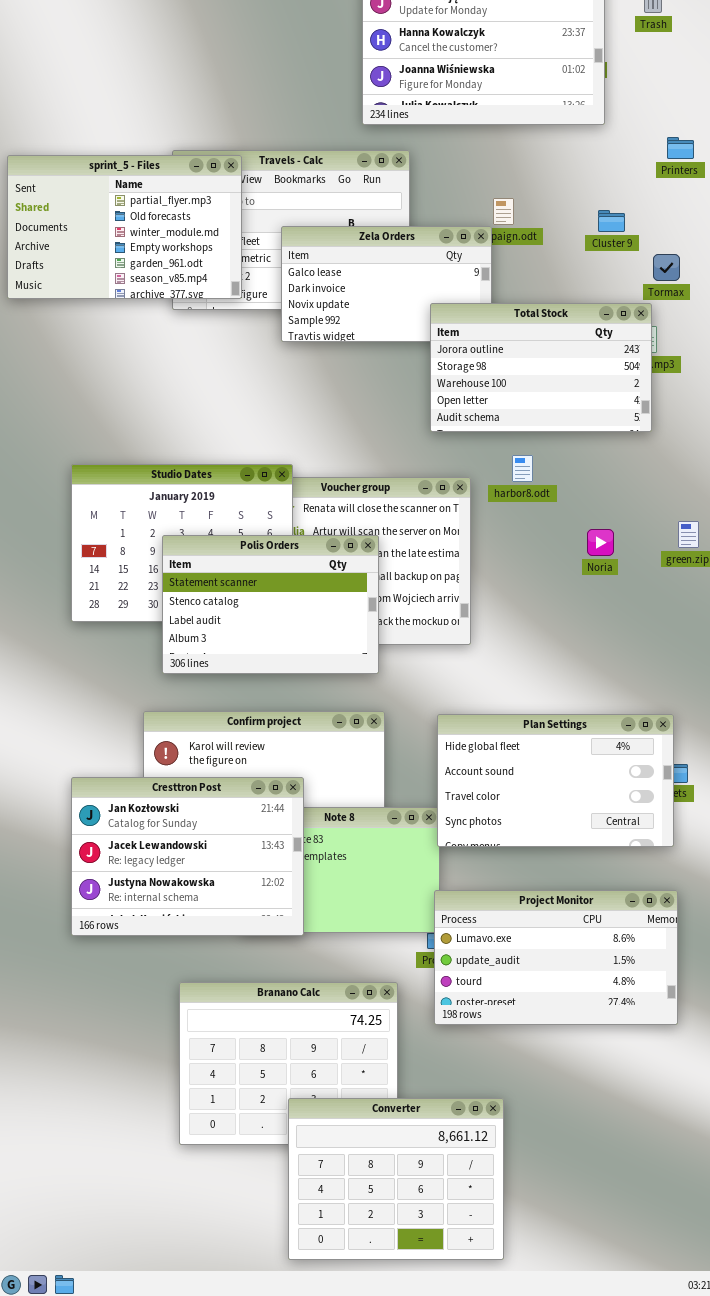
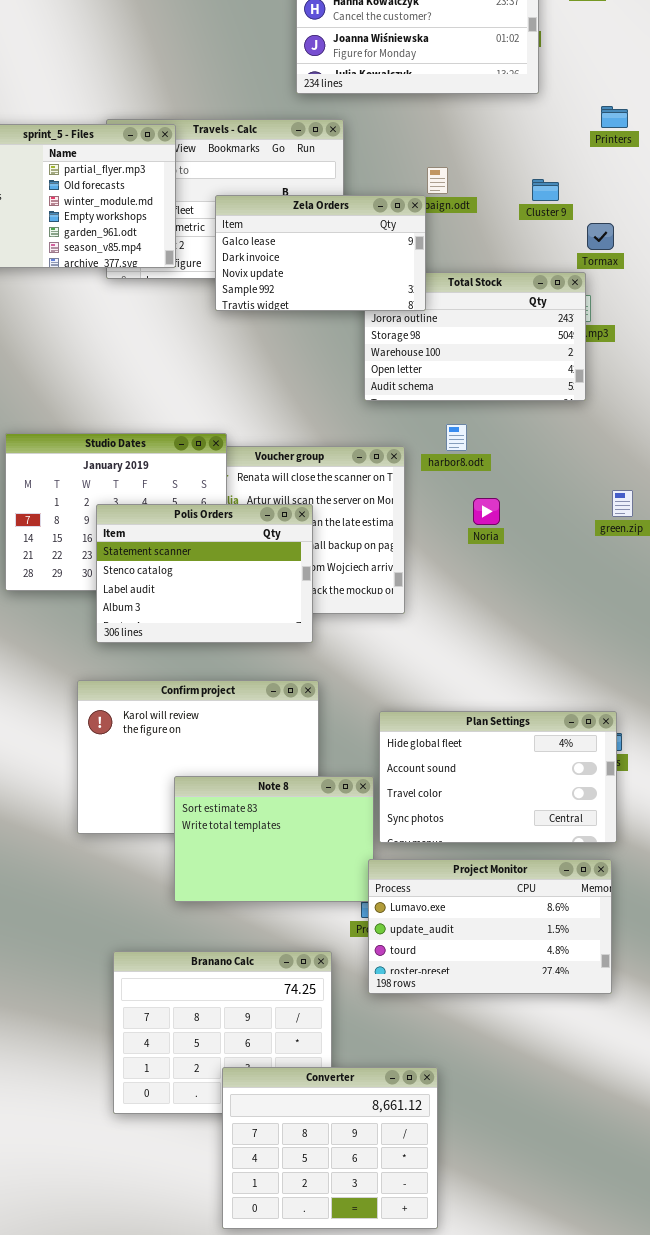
Zela Orders: [281,226,492,342] -> [215,195,426,311], raised
Noria: [587,529,614,556] -> [473,498,500,525], moved
Plan Settings: [437,714,674,847] -> [379,711,617,843], moved
Cresttron Post: [71,777,304,936] -> none, closed

